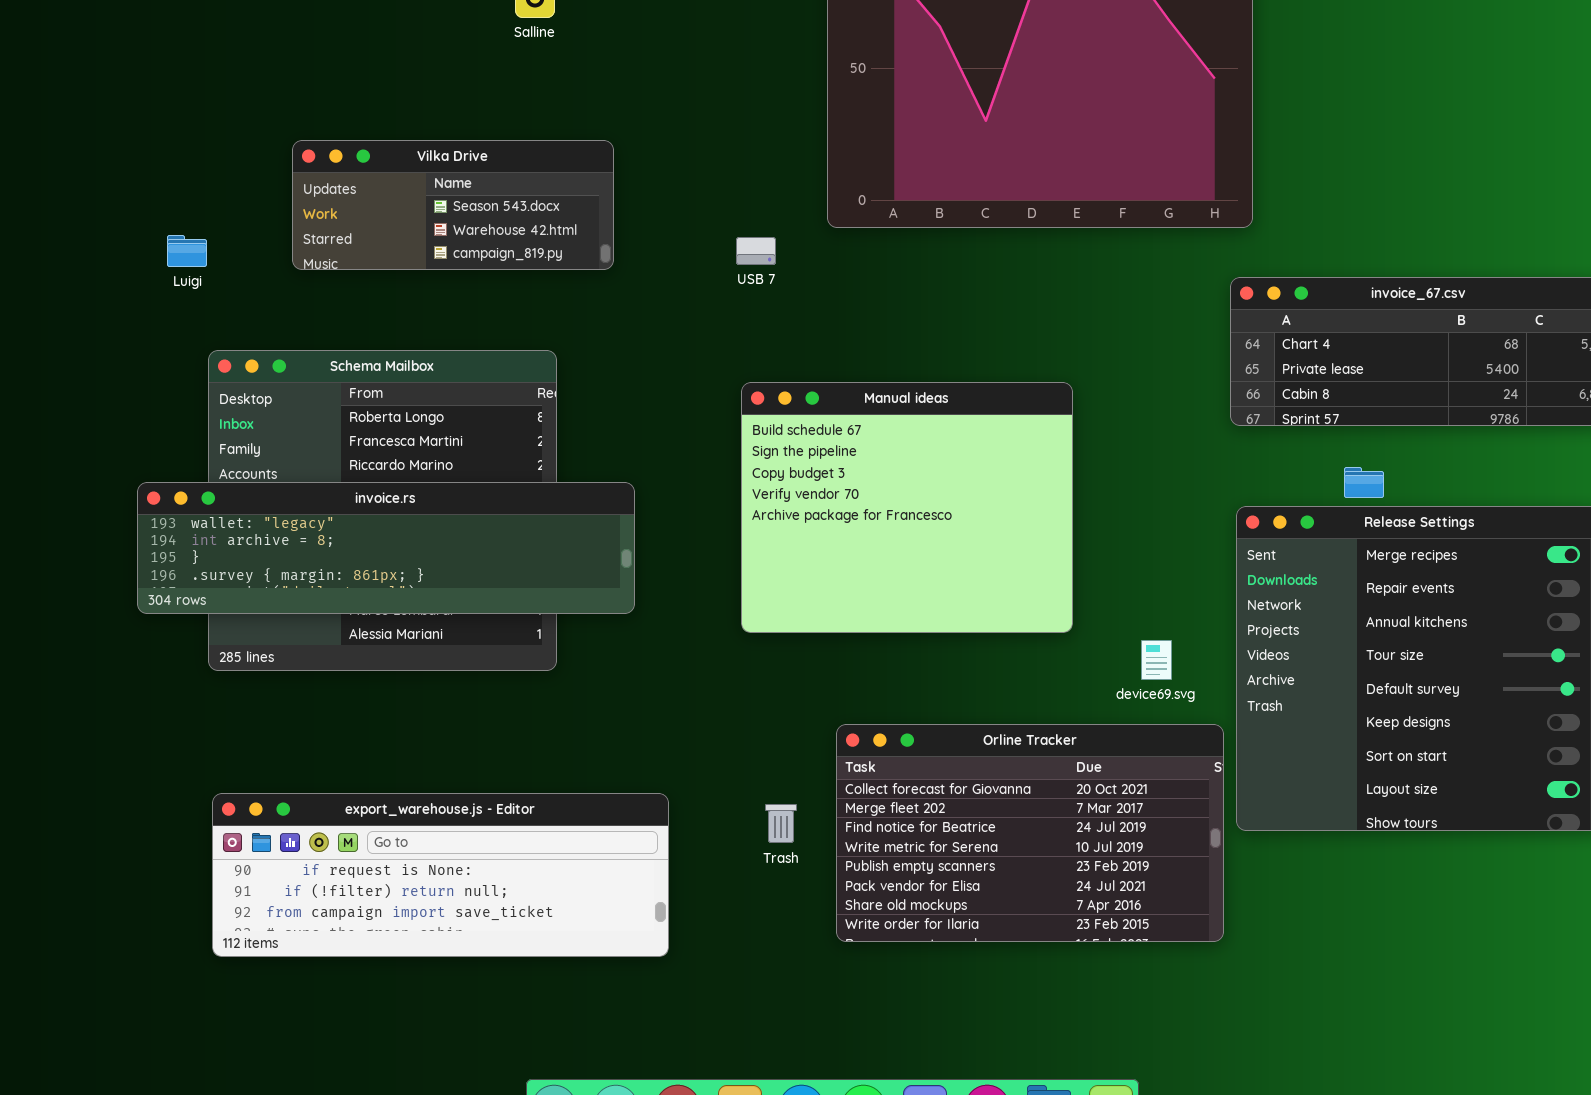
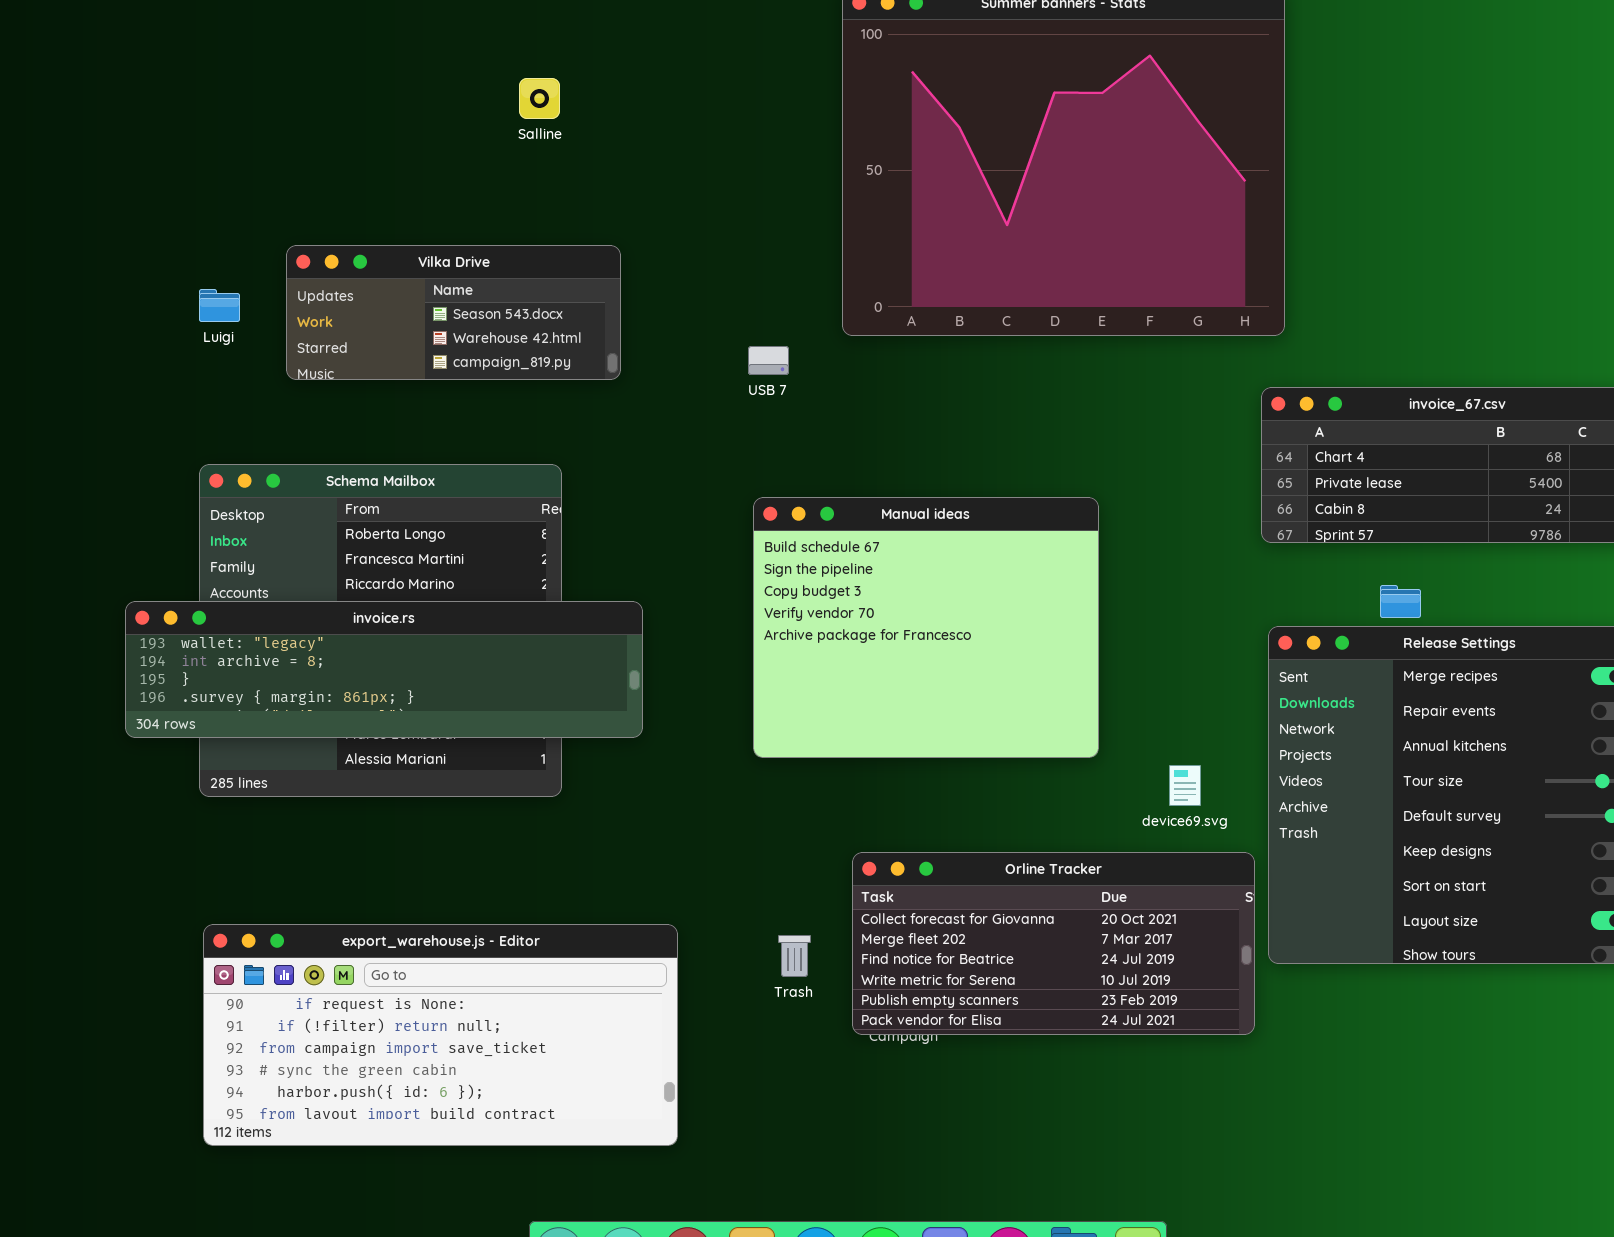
Luigi: [167,235,207,267] -> [199,289,240,322], moved
Orline Tracker: [836,724,1224,942] -> [852,852,1255,1035], resized
export_warehouse.js - Editor: [212,793,669,957] -> [203,924,678,1146], resized

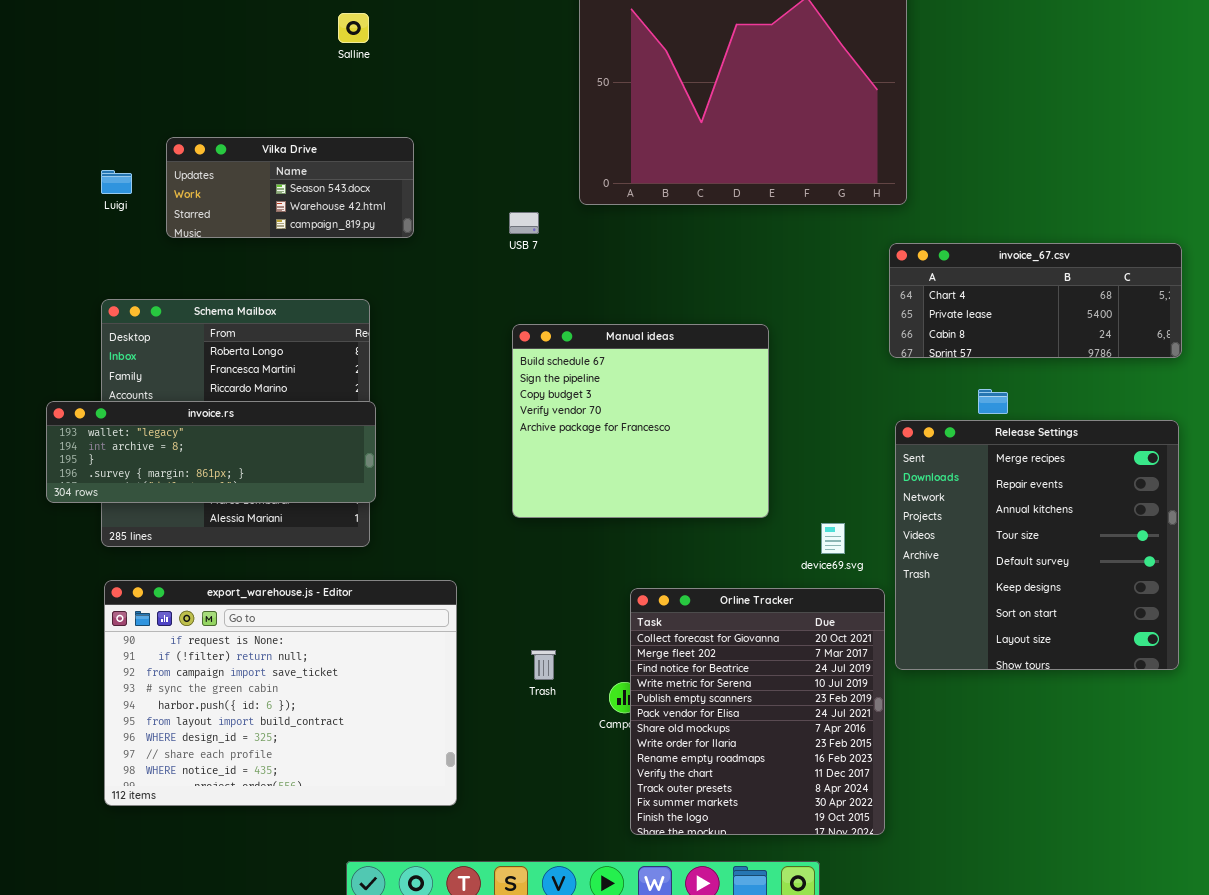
invoice.rs: [125,601,643,738] -> [46,401,376,503], resized
Orline Tracker: [852,852,1255,1035] -> [630,588,885,835], resized
export_warehouse.js - Editor: [203,924,678,1146] -> [104,580,457,806], resized

